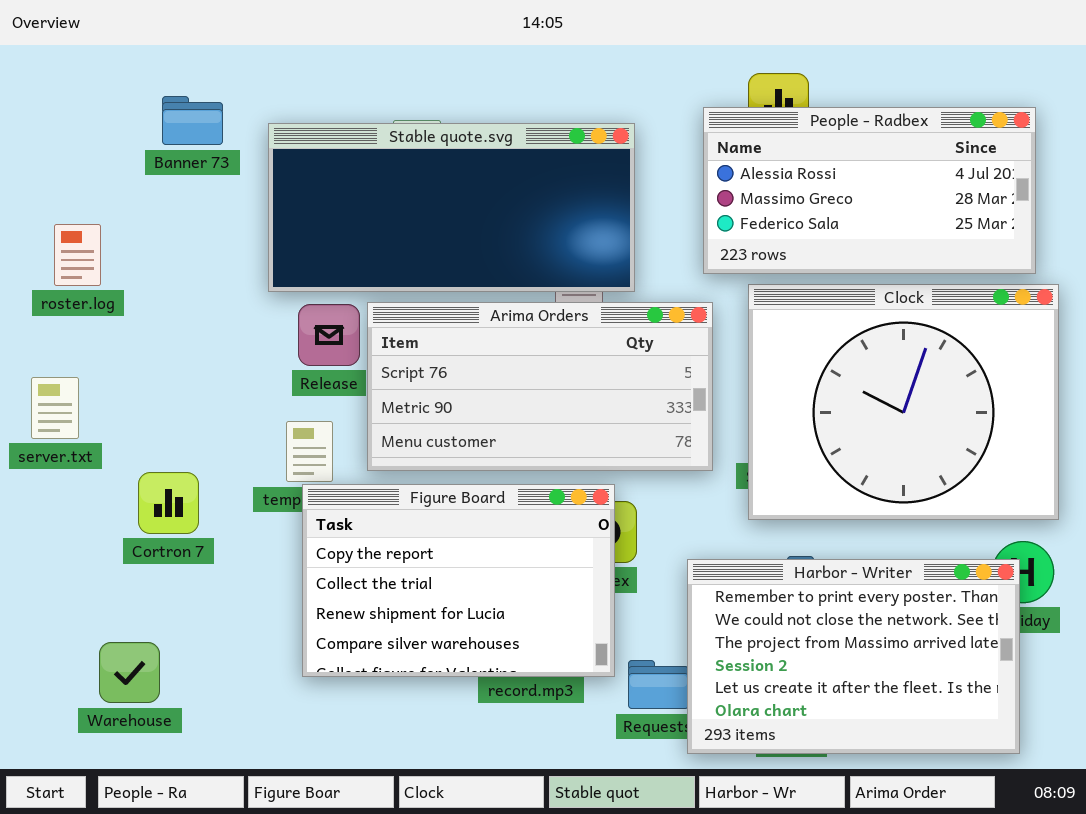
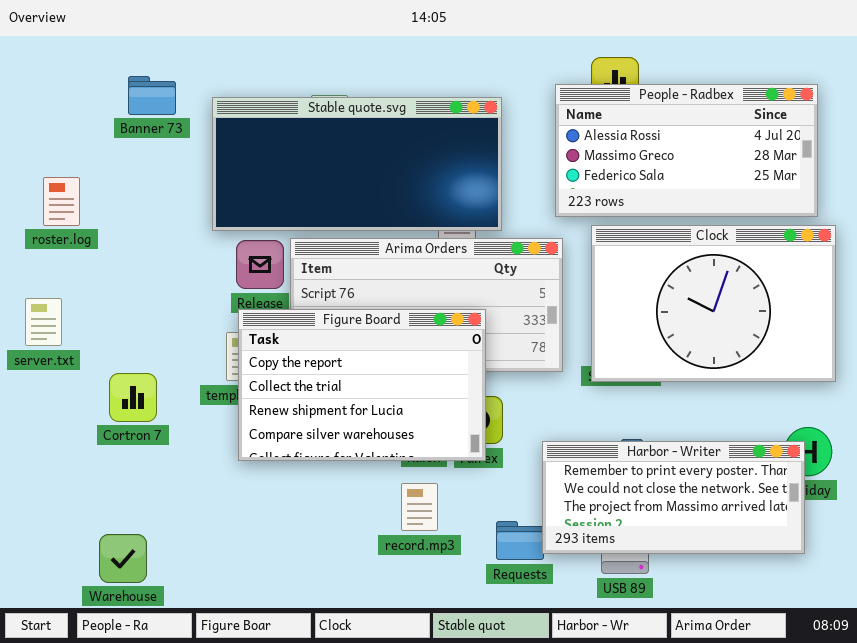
Clock: [748,284,1059,520] -> [591,225,836,382], resized
Figure Board: [302,484,615,677] -> [238,309,486,461], moved
Harbor - Writer: [687,559,1020,754] -> [542,441,805,554], resized
Warehouse: [99,642,160,703] -> [99,534,147,583], moved

